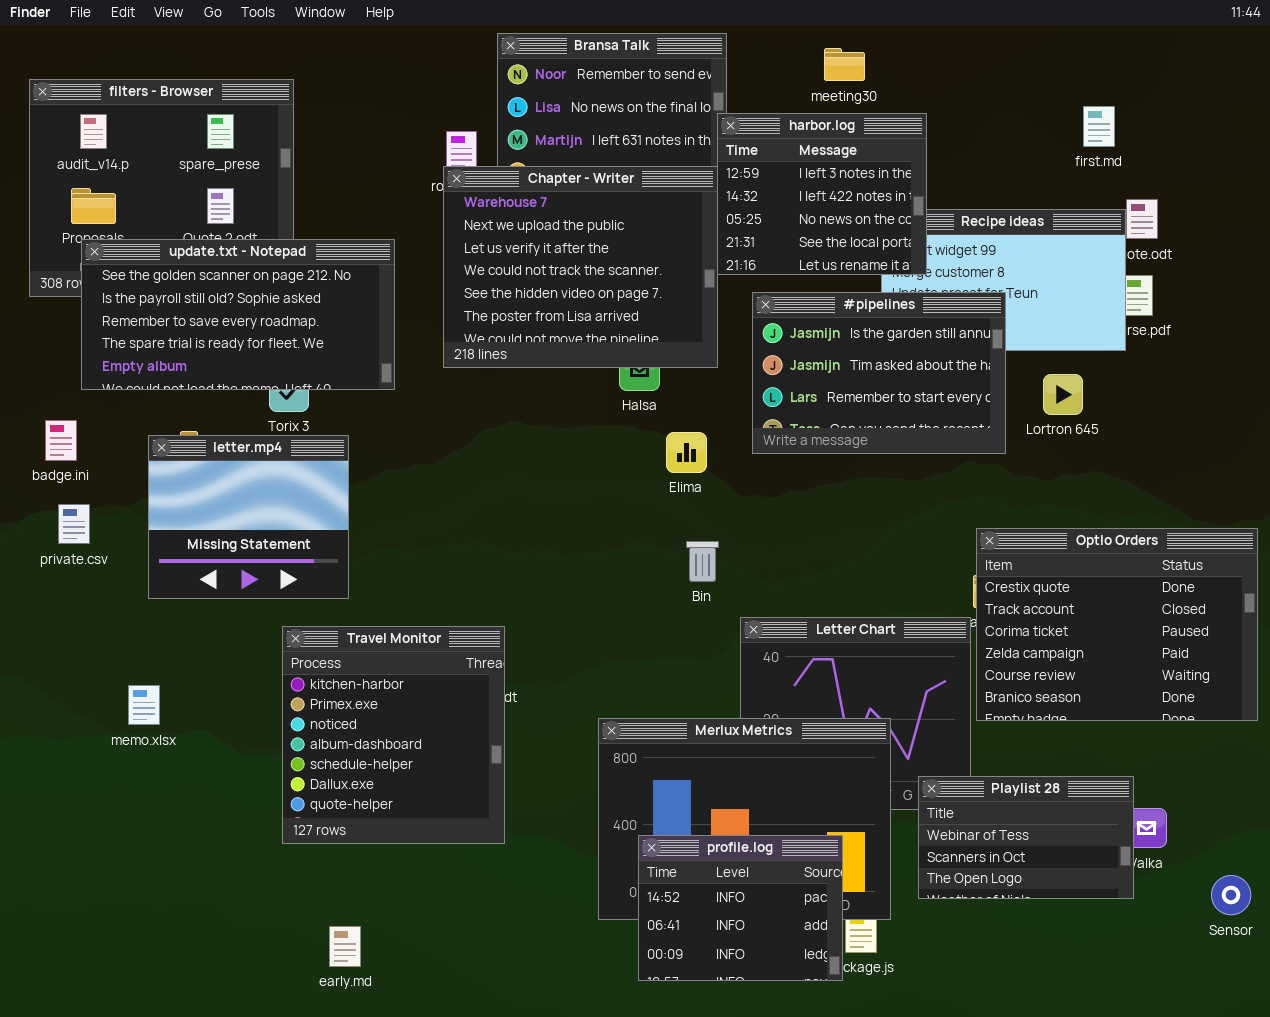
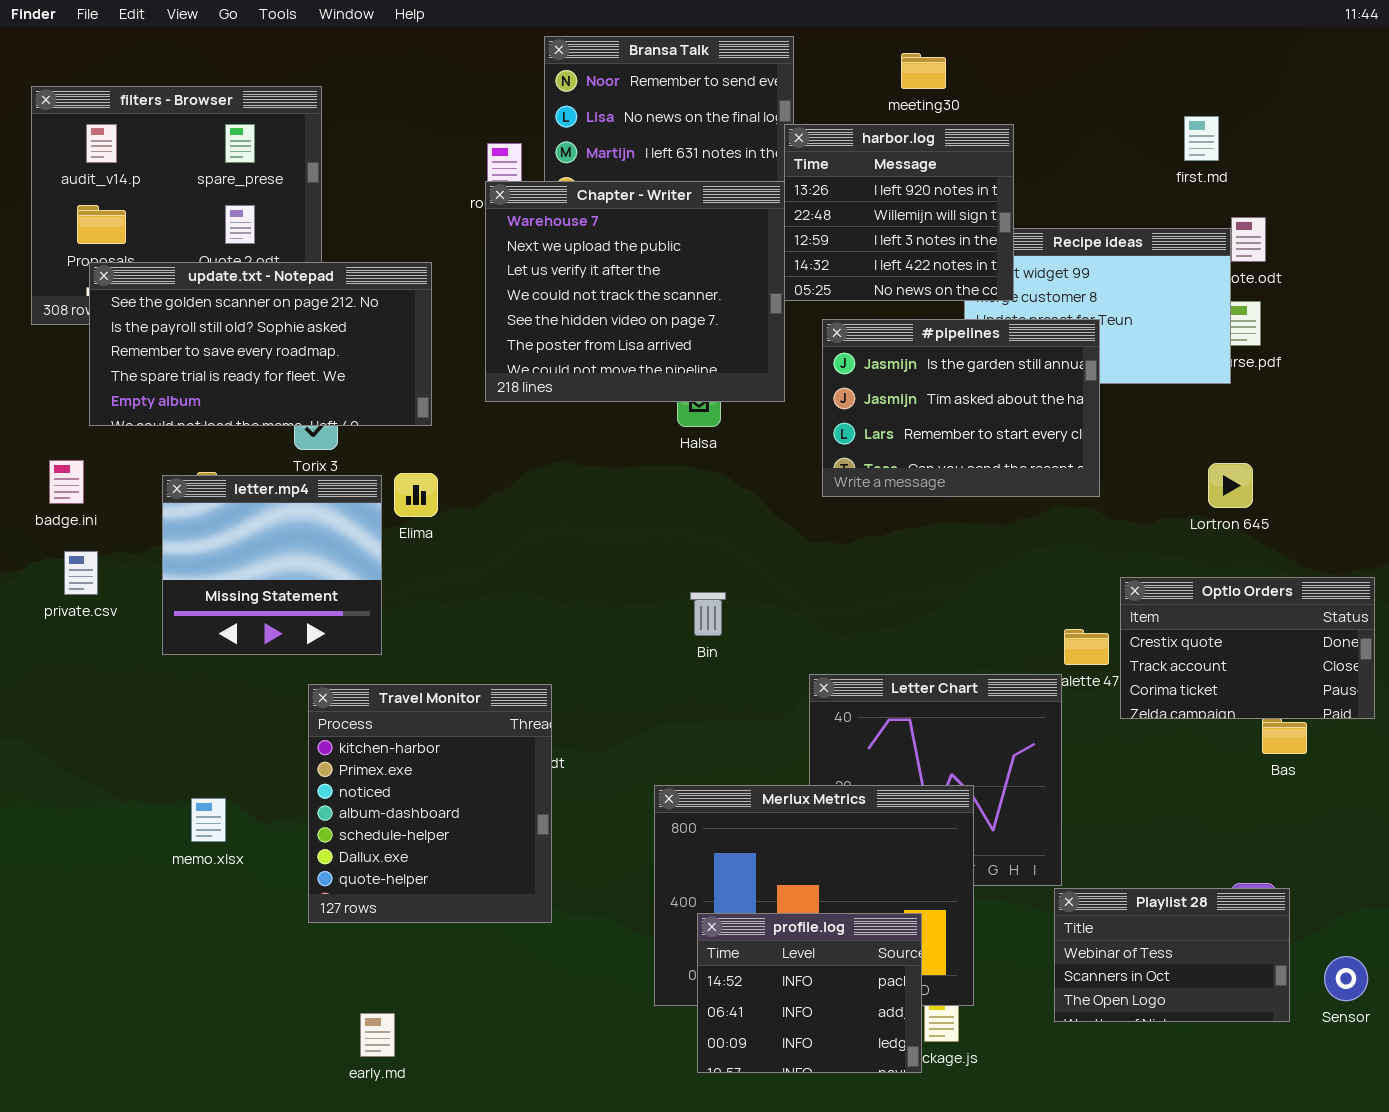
harbor.log: [717,113,927,275] -> [784,124,1014,301], scrolled up 2 rows
Lortron 645: [1043,374,1083,415] -> [1208,463,1253,508], moved
Elima: [666,432,707,473] -> [394,473,438,517], moved
Optlo Orders: [976,528,1258,721] -> [1120,577,1375,719], resized
Bin: [686,541,719,582] -> [690,592,726,636], moved
memo.xlsx: [128,685,160,725] -> [191,798,226,842], moved
Playlist 28: [918,776,1134,899] -> [1054,888,1290,1022], moved

